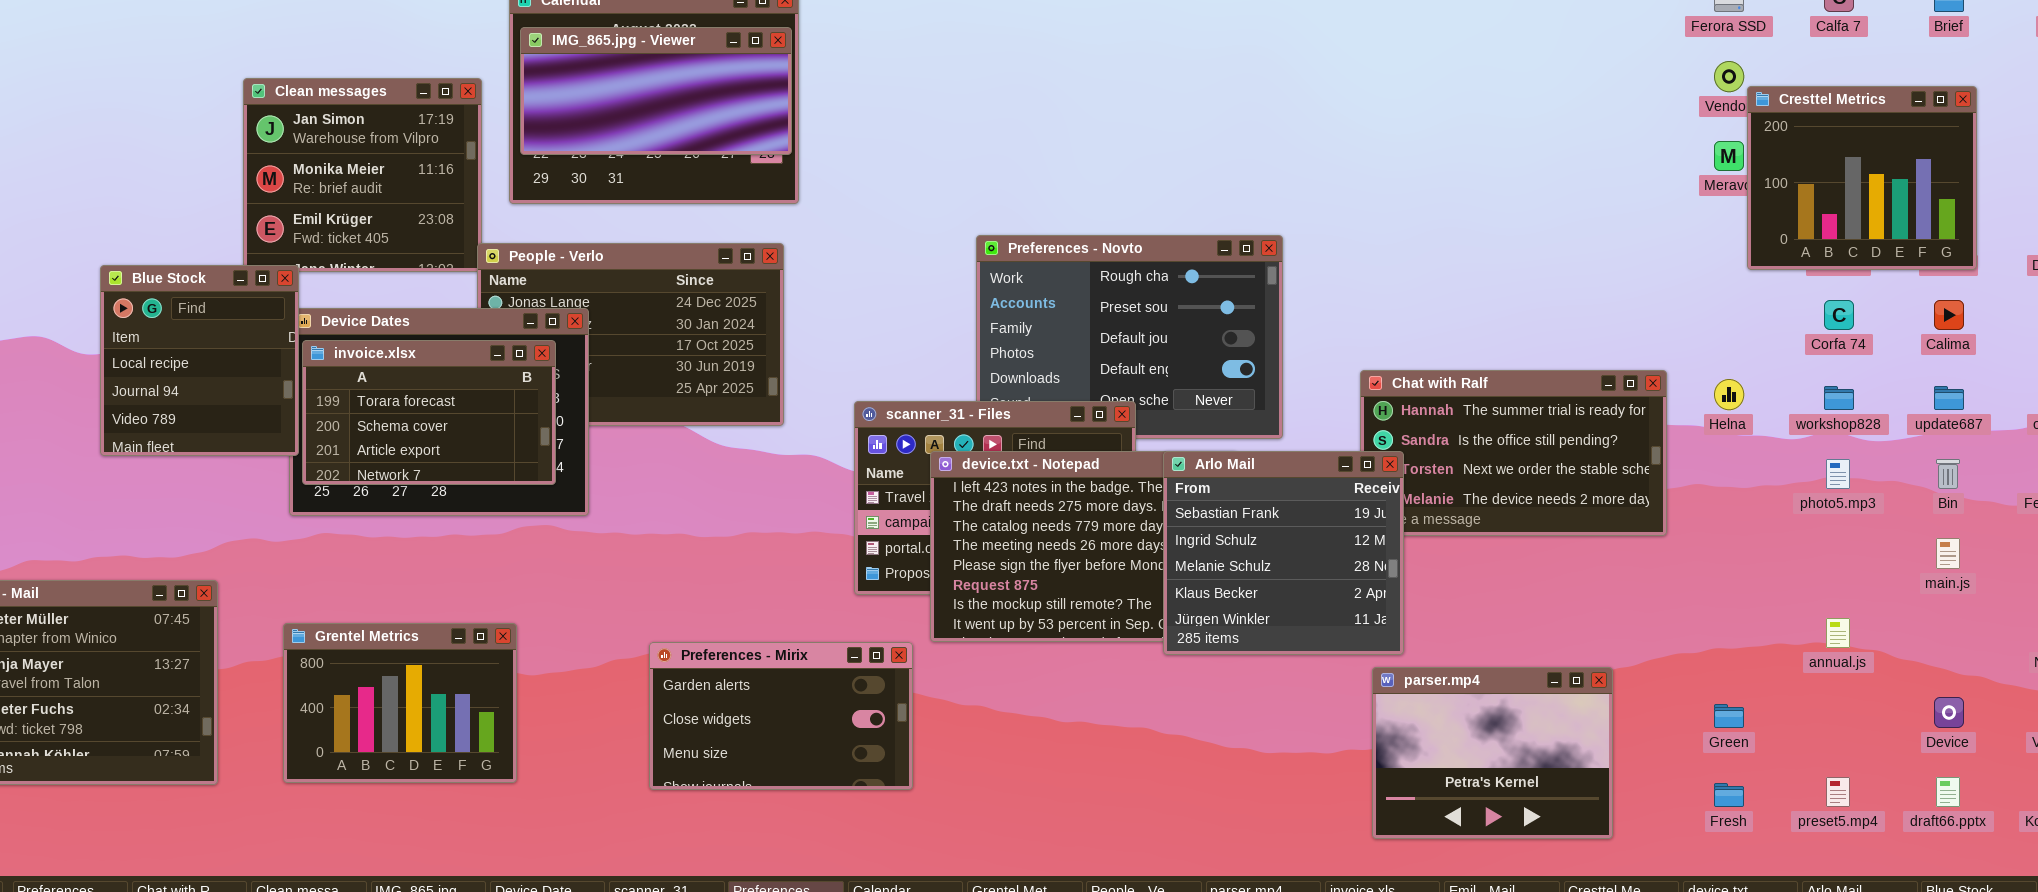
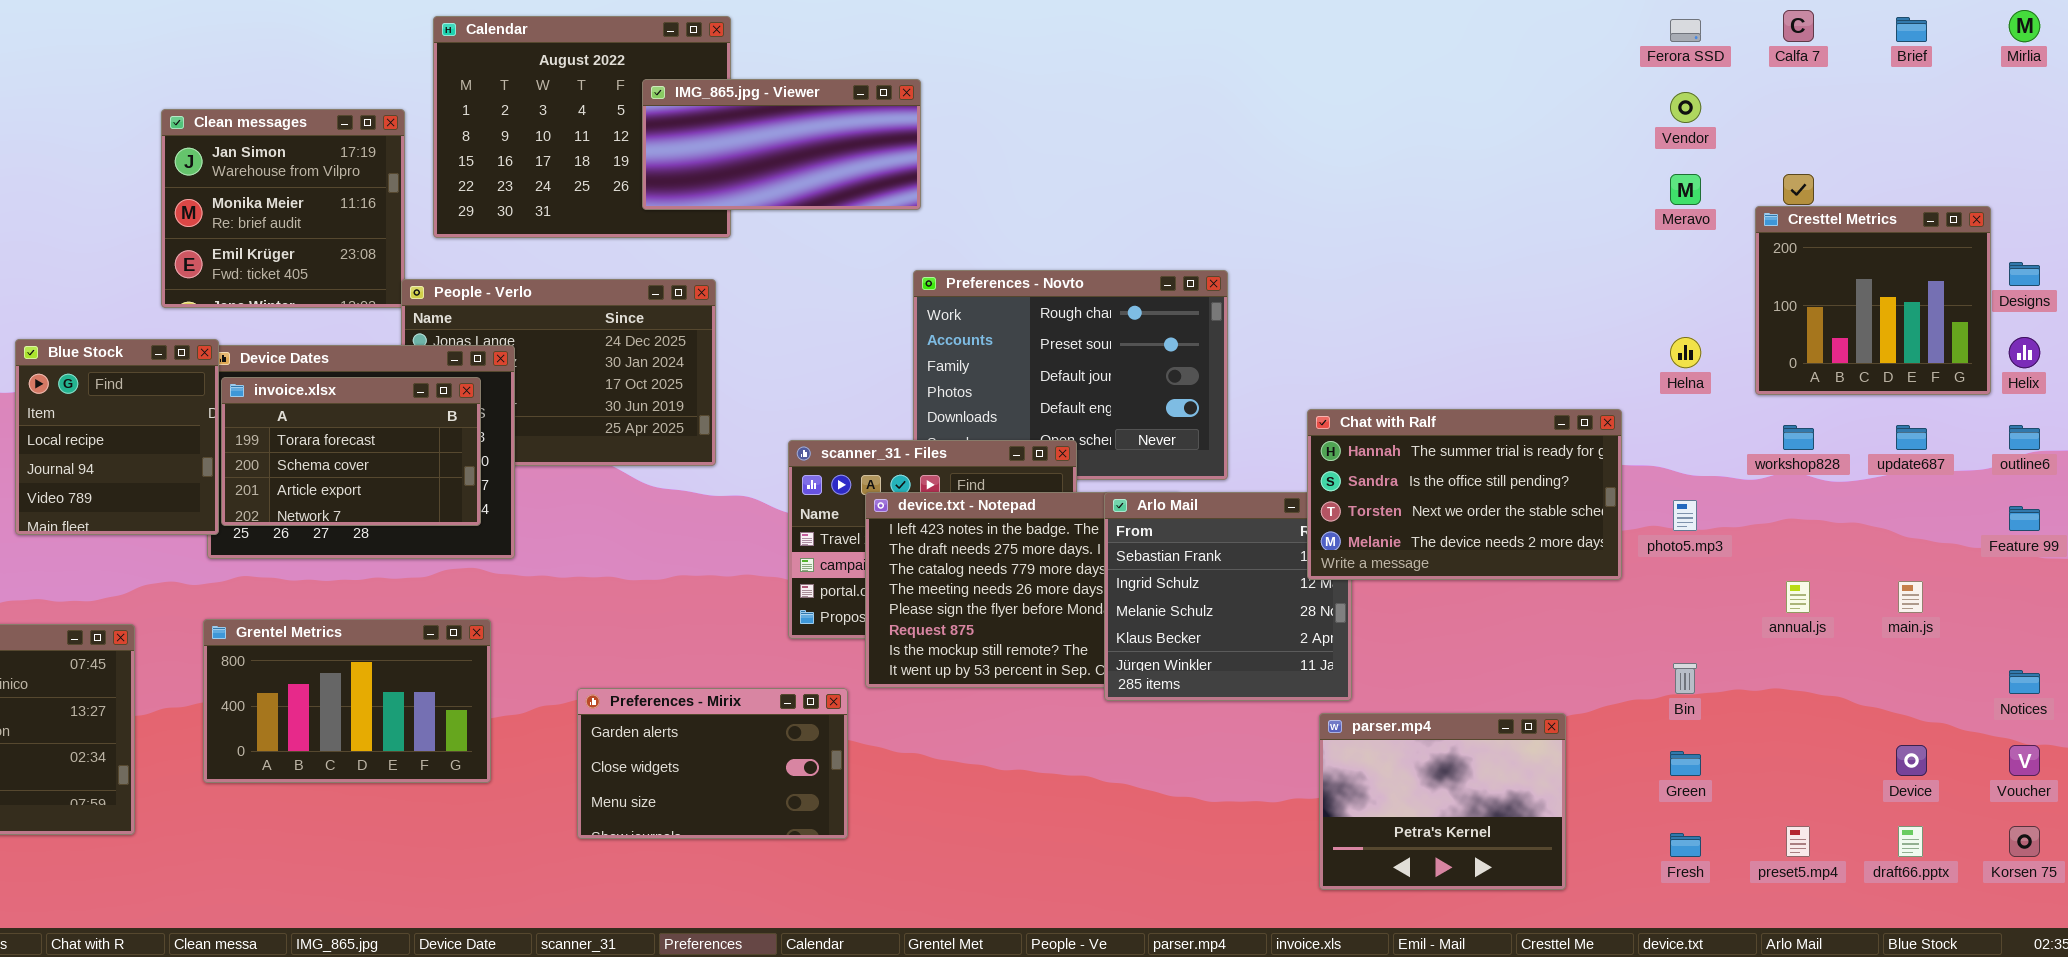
IMG_865.jpg - Viewer: [520,27,792,155] -> [642,79,921,210], moved
Cresttel Metrics: [1747,86,1977,270] -> [1755,206,1991,395], moved
Blue Stock: [100,265,299,456] -> [15,339,219,535], moved
Chat with Ralf: [1360,370,1667,536] -> [1307,409,1622,580], raised
Helna: [1714,379,1744,410] -> [1670,337,1701,368], moved
photo5.mp3: [1826,459,1850,489] -> [1673,500,1697,531], moved
Bin: [1936,459,1960,489] -> [1673,663,1697,694], moved
annual.js: [1826,618,1850,648] -> [1786,581,1810,613], moved
Grentel Metrics: [283,623,517,783] -> [203,619,491,783], moved, resized

